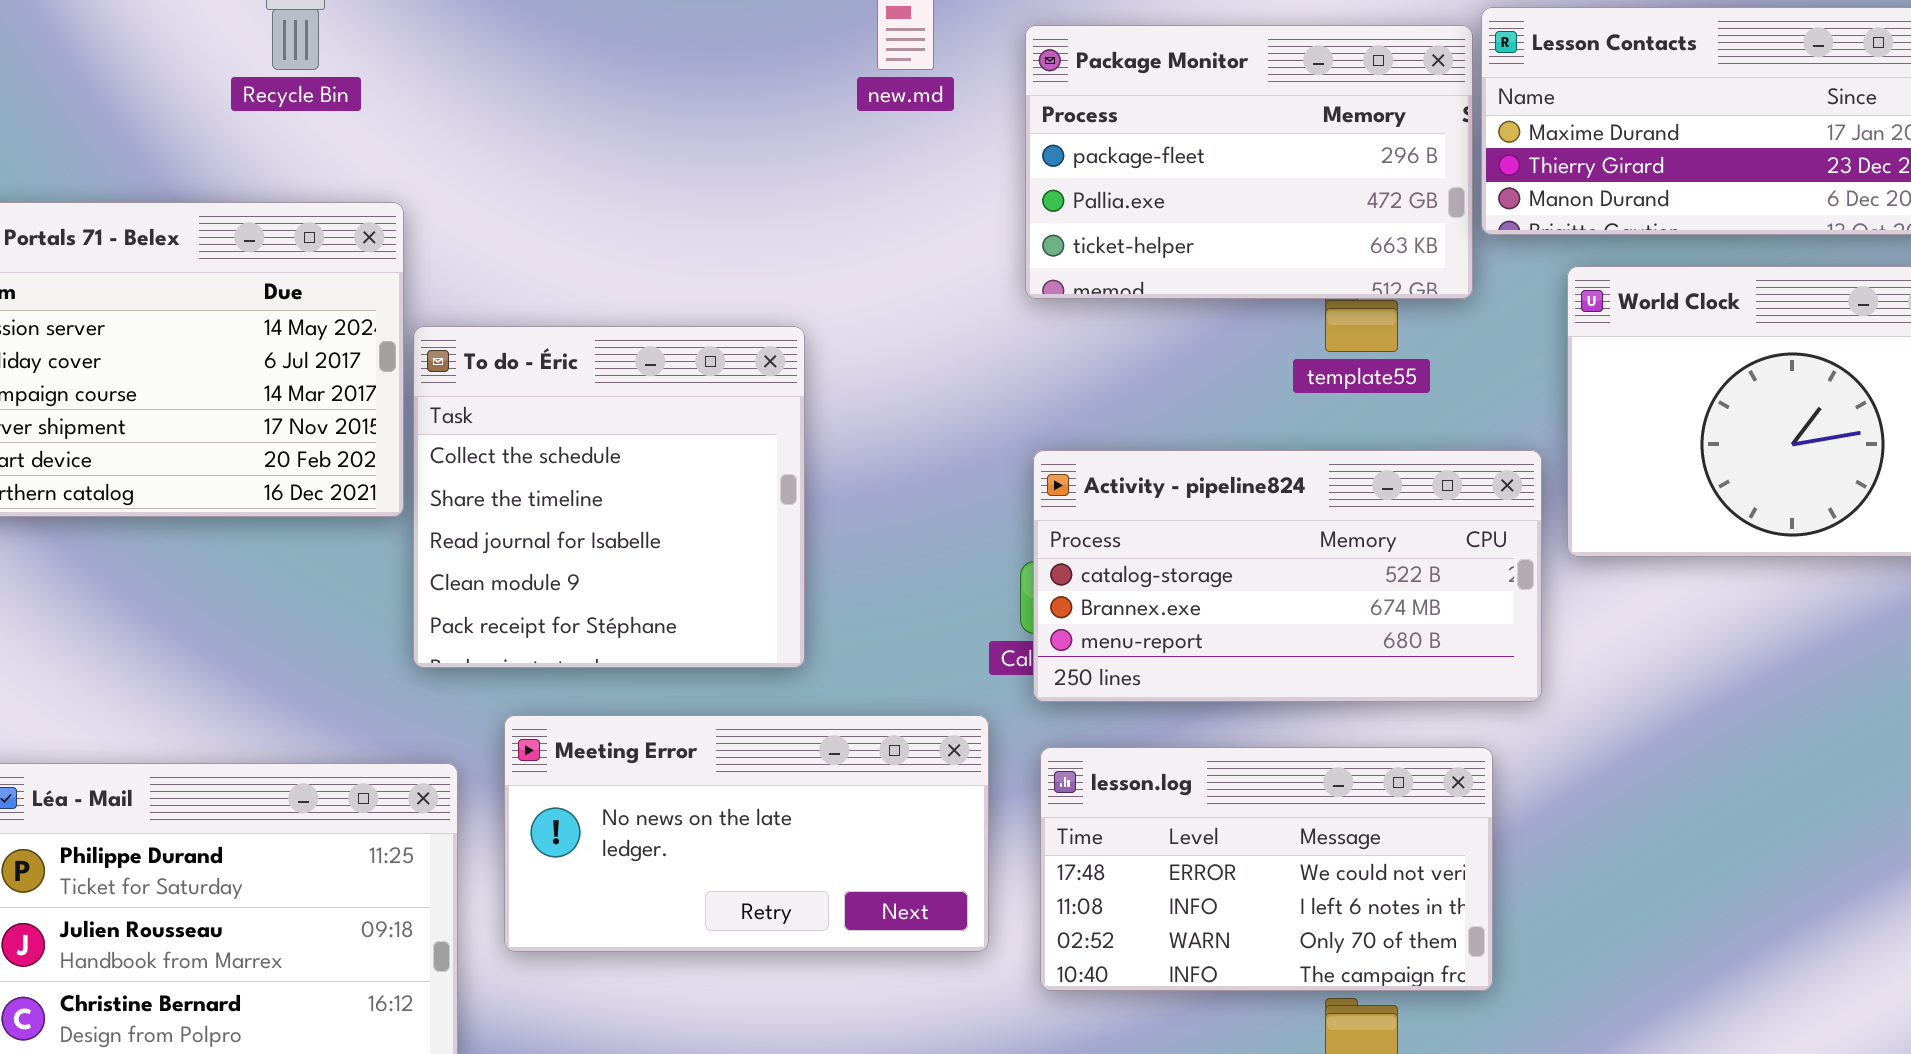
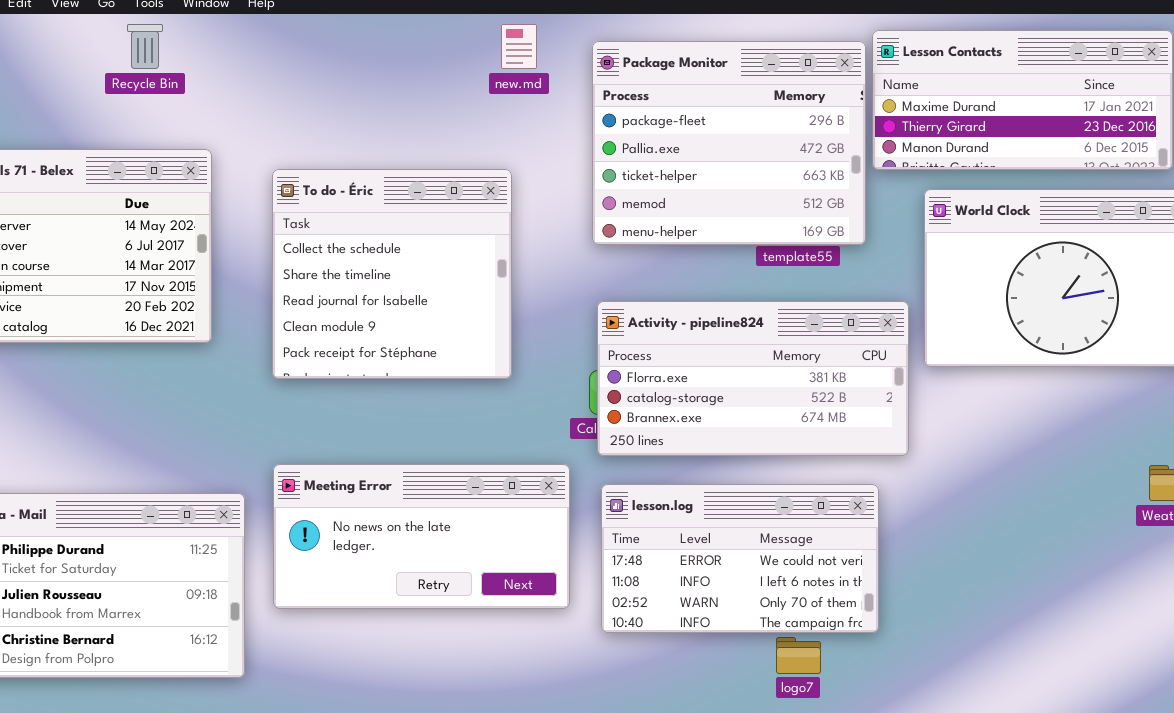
Package Monitor: [1025,25,1473,299] -> [592,41,866,245], resized
To do - Éric: [413,326,805,668] -> [272,169,512,379], moved
Activity - pipeline824: [1033,450,1542,702] -> [597,301,909,456], scrolled up 1 row

